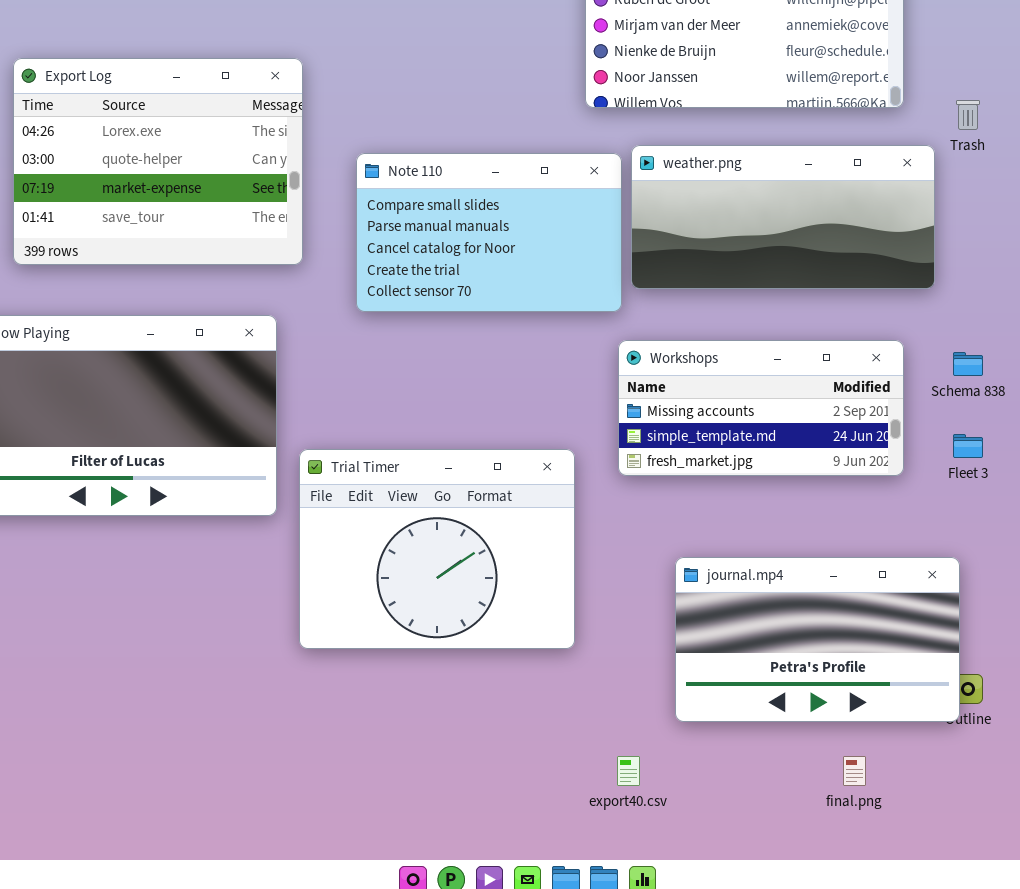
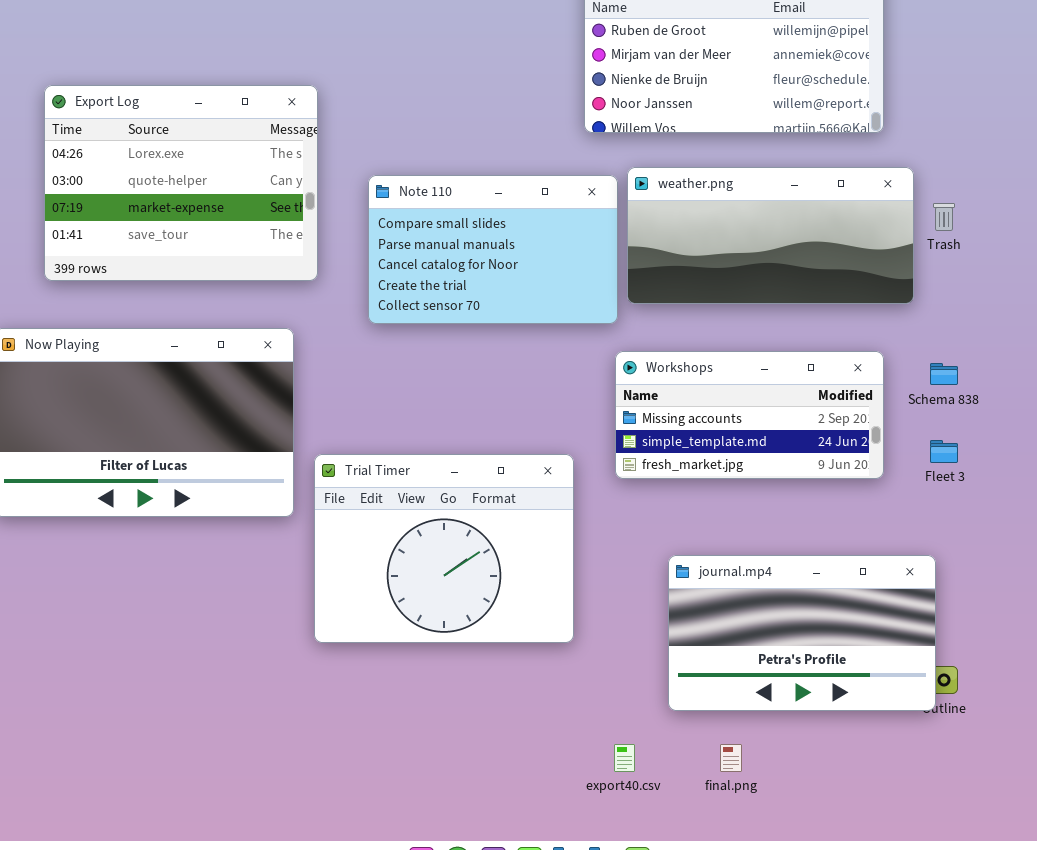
Trash: [956,100,980,130] -> [933,203,955,231], moved
final.png: [843,756,866,786] -> [720,744,742,772], moved

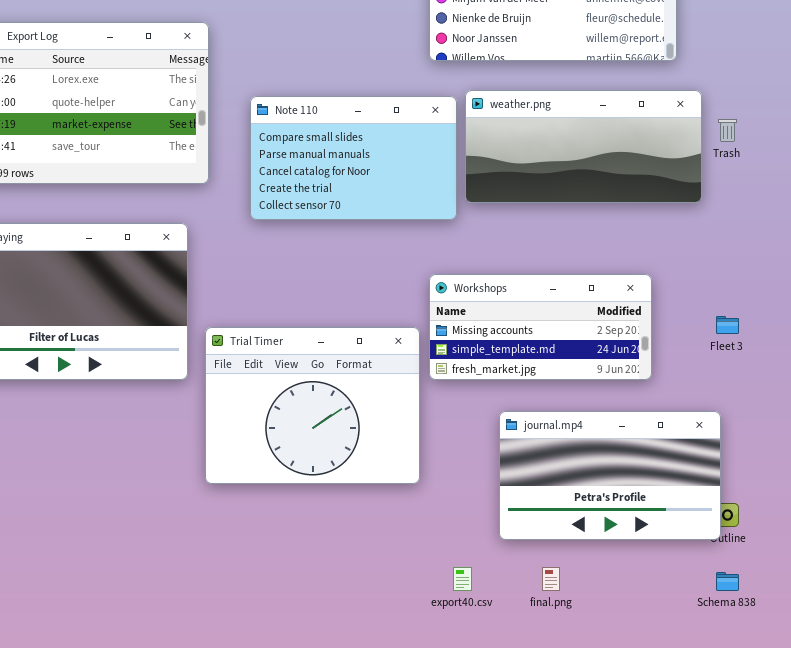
Workshops: [615,351,884,479] -> [429,274,652,380], moved
Schema 838: [930,363,958,385] -> [716,572,739,591], moved

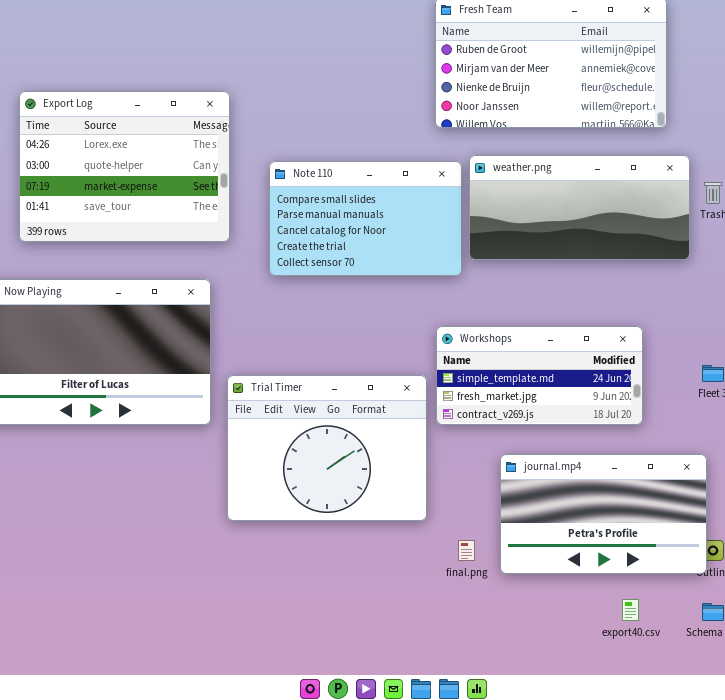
Workshops: [429,274,652,380] -> [436,326,643,425], scrolled down 1 row
export40.csv: [453,567,472,591] -> [622,599,639,621], moved
final.png: [542,567,560,591] -> [458,540,475,561], moved

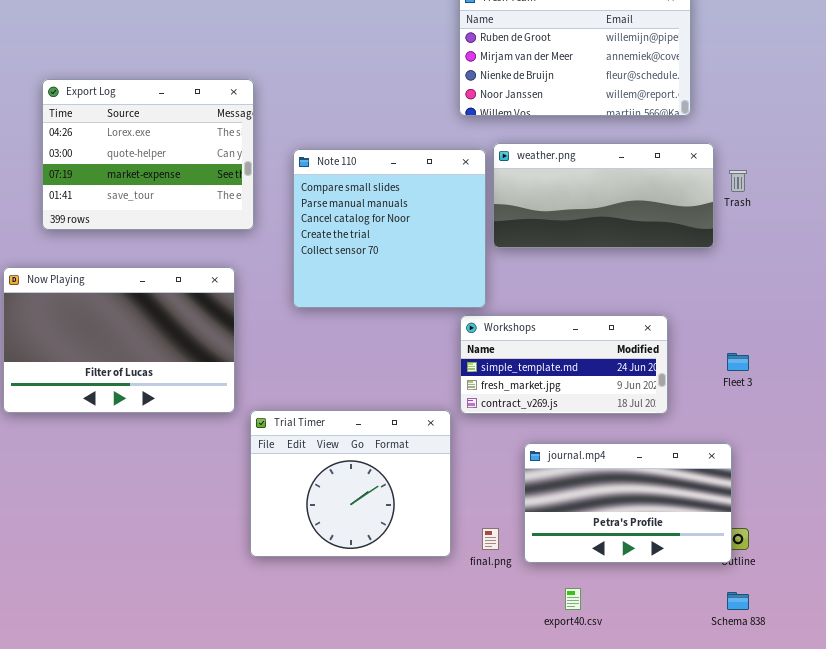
Note 110: [269,161,462,276] -> [293,149,486,308], resized
Trial Timer: [227,375,427,521] -> [250,410,451,557], moved
export40.csv: [622,599,639,621] -> [565,588,581,610], moved

